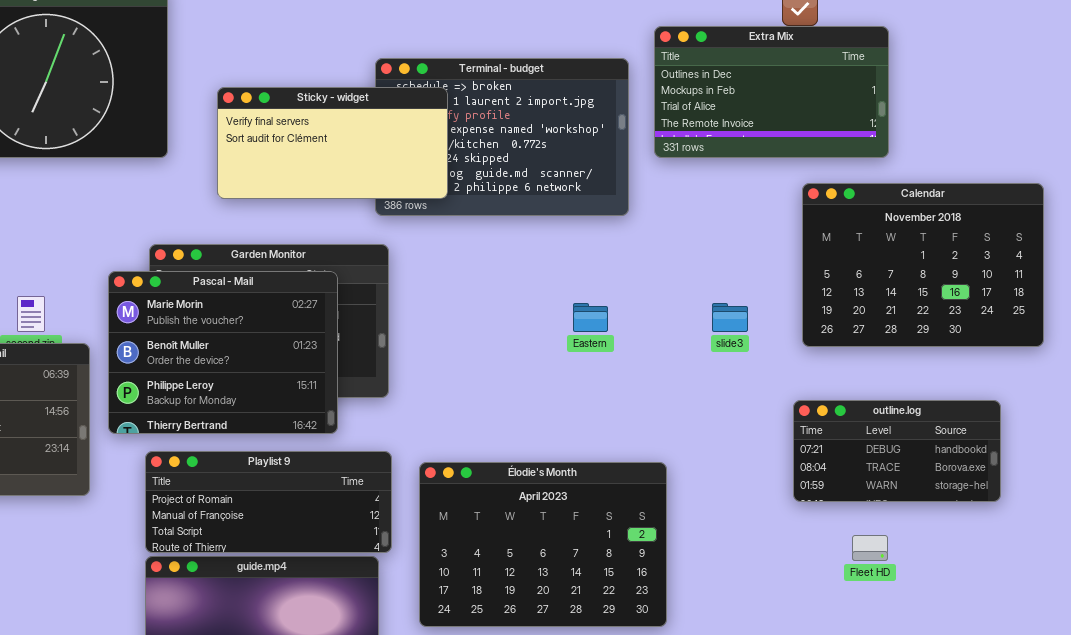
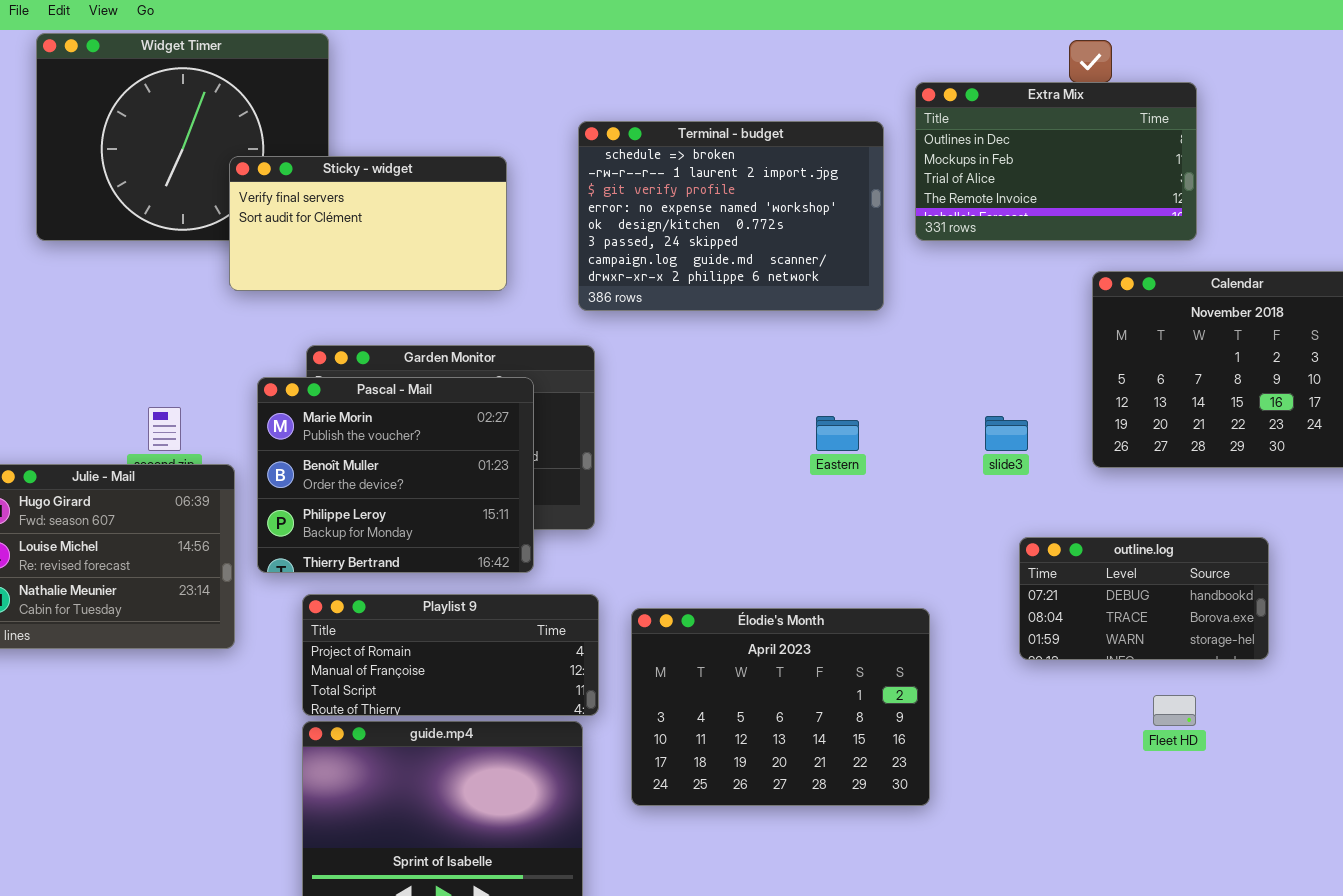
Sticky - widget: [217,87,448,199] -> [229,156,507,291], moved
outline.log: [793,400,1001,502] -> [1019,537,1269,660], moved

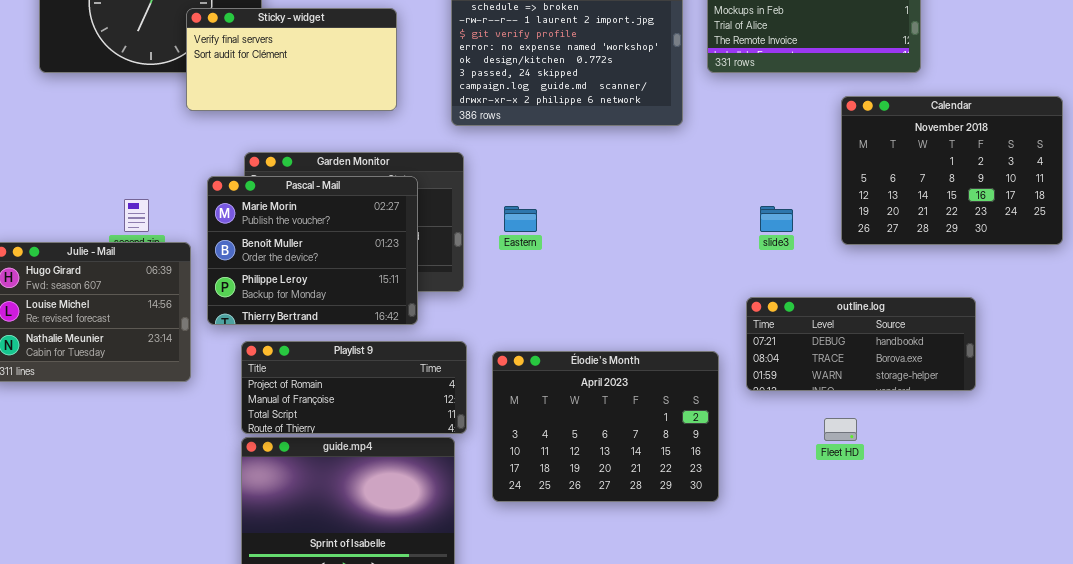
Eastern: [816,416,859,451] -> [504,206,537,232], moved
outline.log: [1019,537,1269,660] -> [746,297,976,391], resized
Fleet HD: [1153,695,1196,726] -> [824,418,857,441], moved

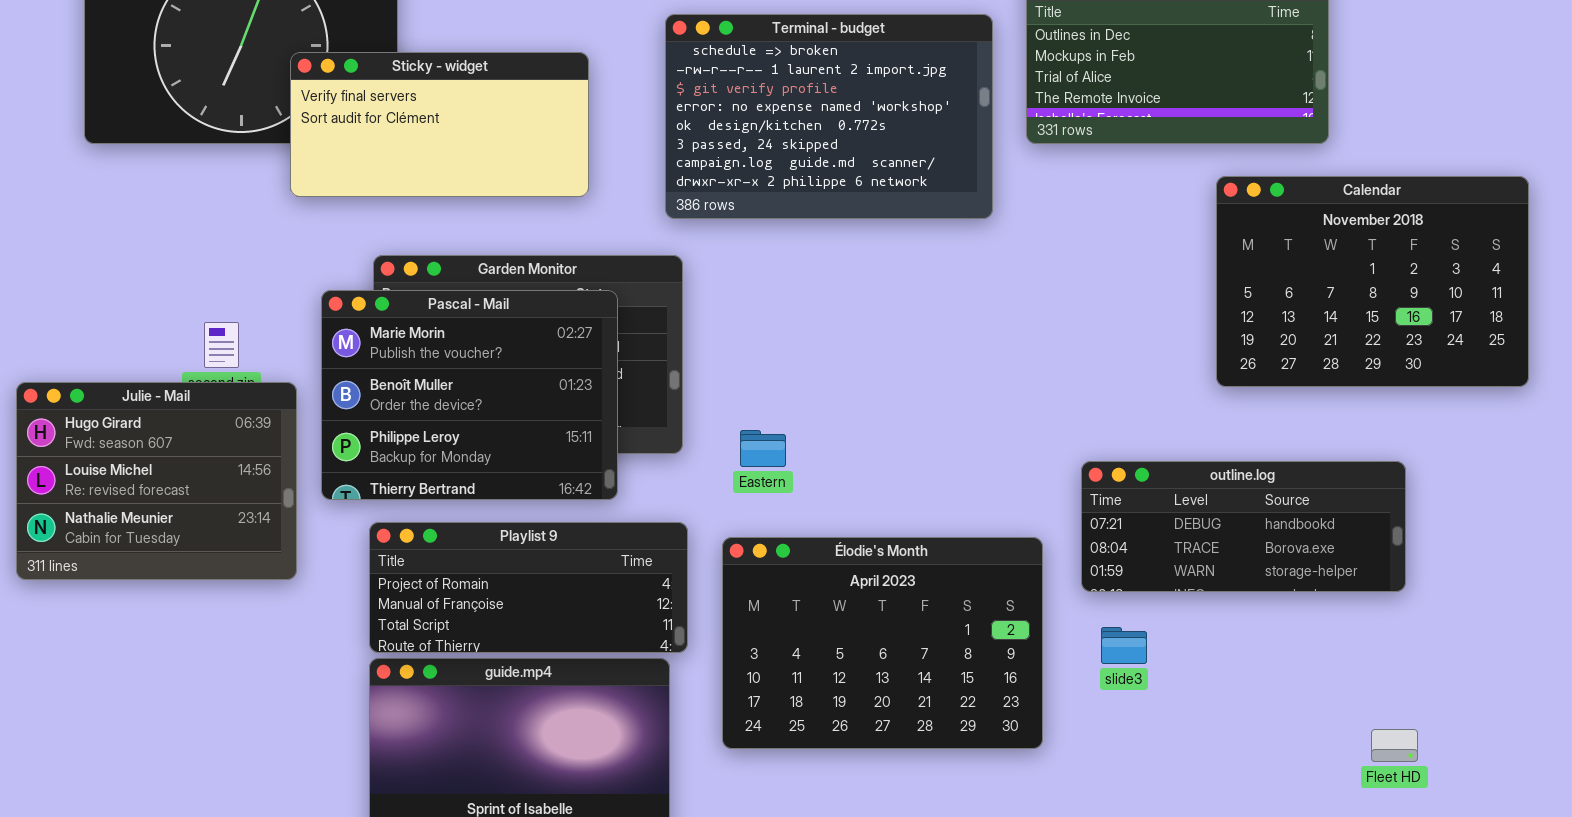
Eastern: [504,206,537,232] -> [740,430,786,467], moved
slide3: [760,206,793,232] -> [1101,627,1147,664], moved
Fleet HD: [824,418,857,441] -> [1371,729,1418,762], moved

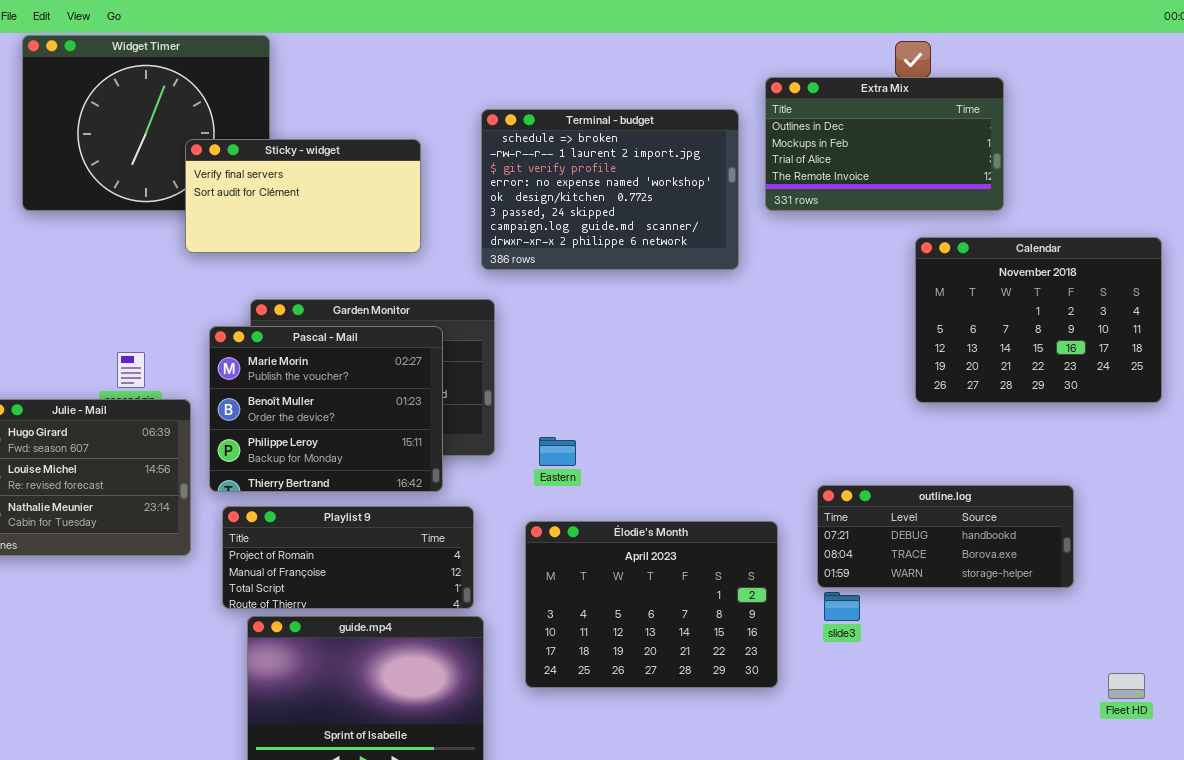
outline.log: [1081,461,1406,592] -> [817,485,1074,588], moved
Playlist 9: [369,522,688,653] -> [222,506,474,609], moved
Fleet HD: [1371,729,1418,762] -> [1108,673,1145,699], moved

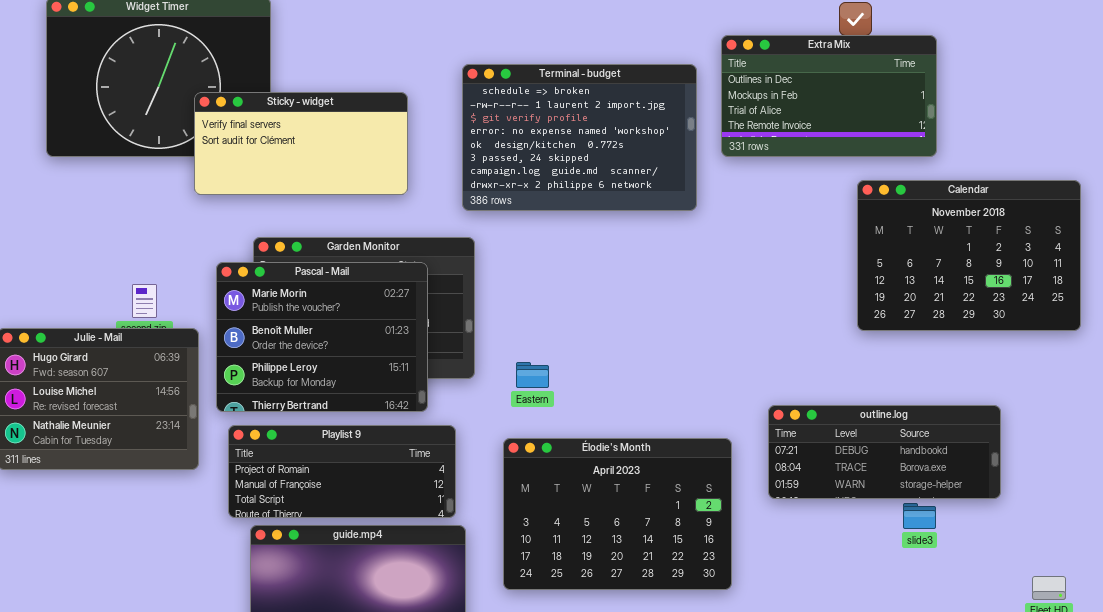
slide3: [824,592,860,621] -> [903,503,936,529], moved

